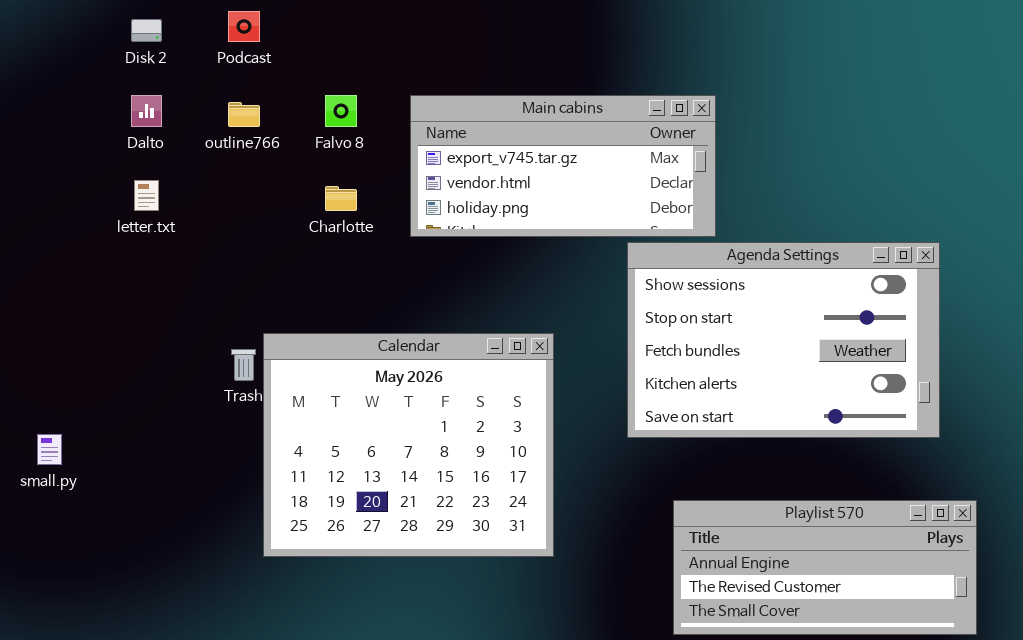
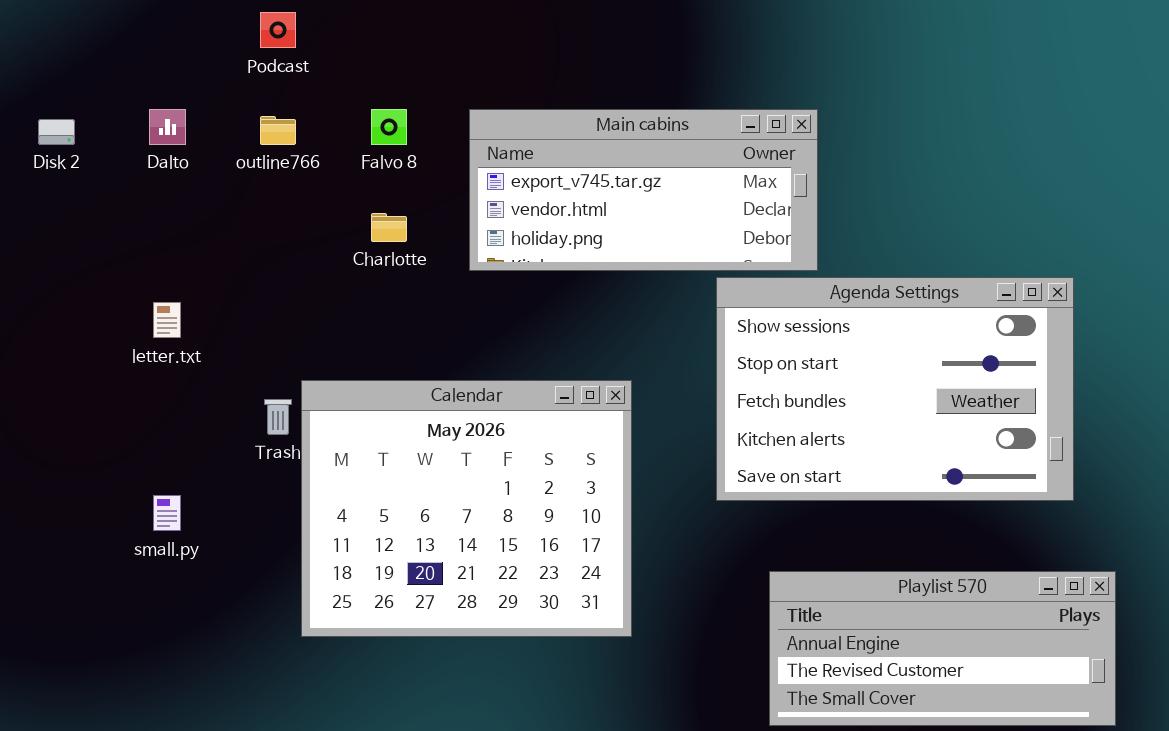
Disk 2: [131,19,162,42] -> [38,119,75,145], moved
letter.txt: [134,180,159,211] -> [153,302,181,338], moved
small.py: [37,434,62,465] -> [153,495,181,531], moved

